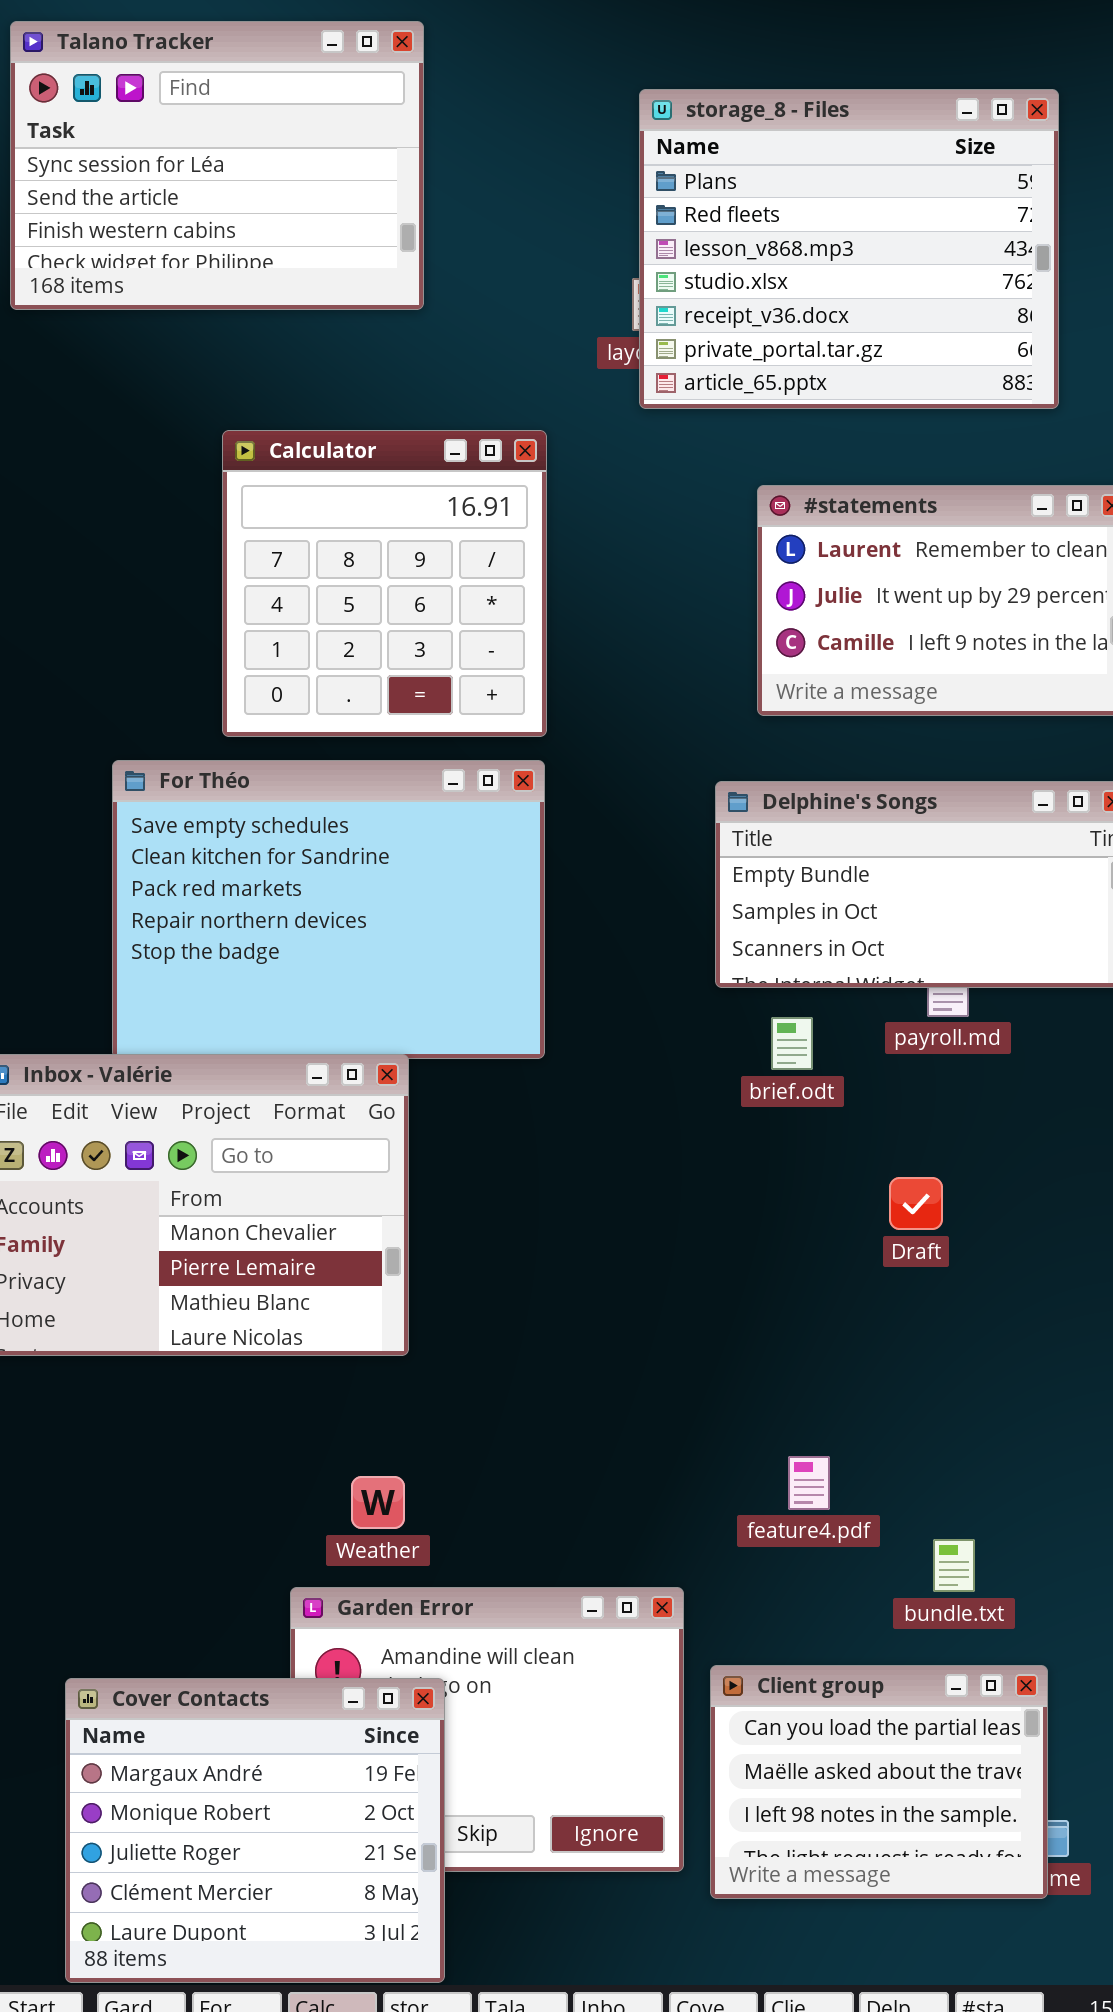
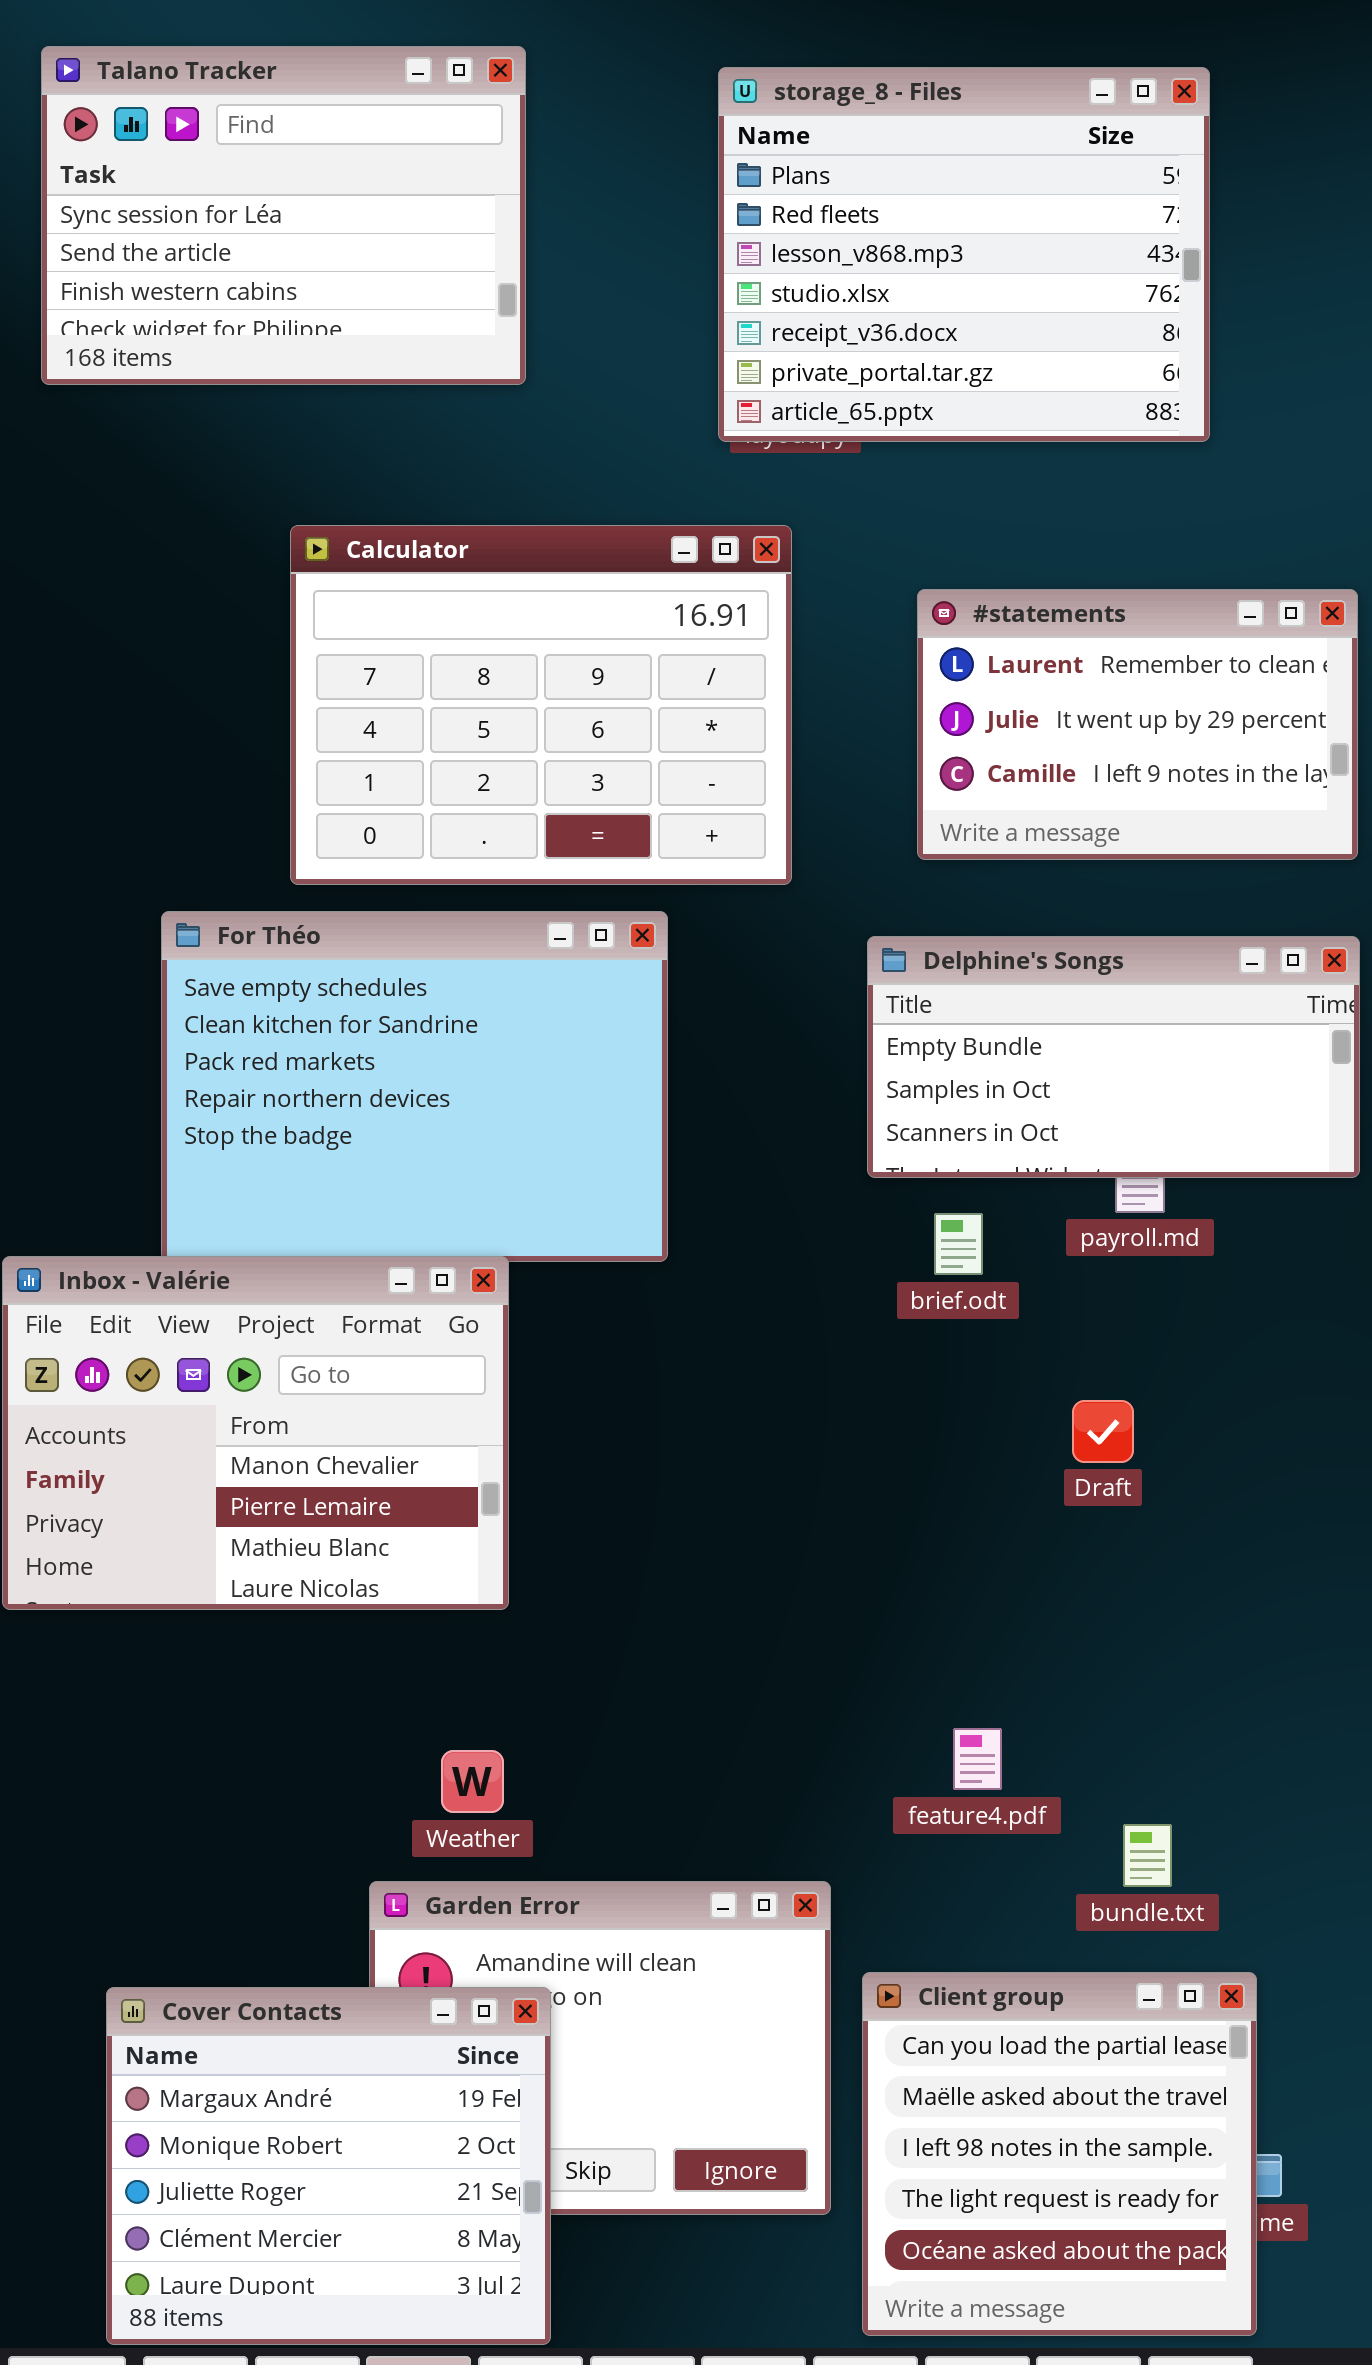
storage_8 - Files: [639,89,1059,409] -> [718,67,1210,442], moved
Calculator: [222,430,547,737] -> [290,525,792,885], resized
Client group: [710,1665,1048,1899] -> [862,1972,1257,2336], resized

